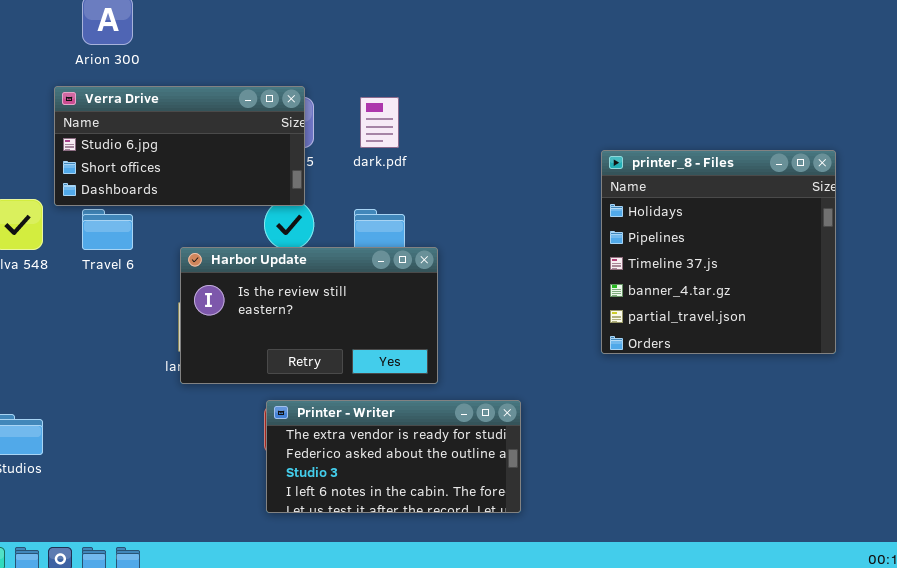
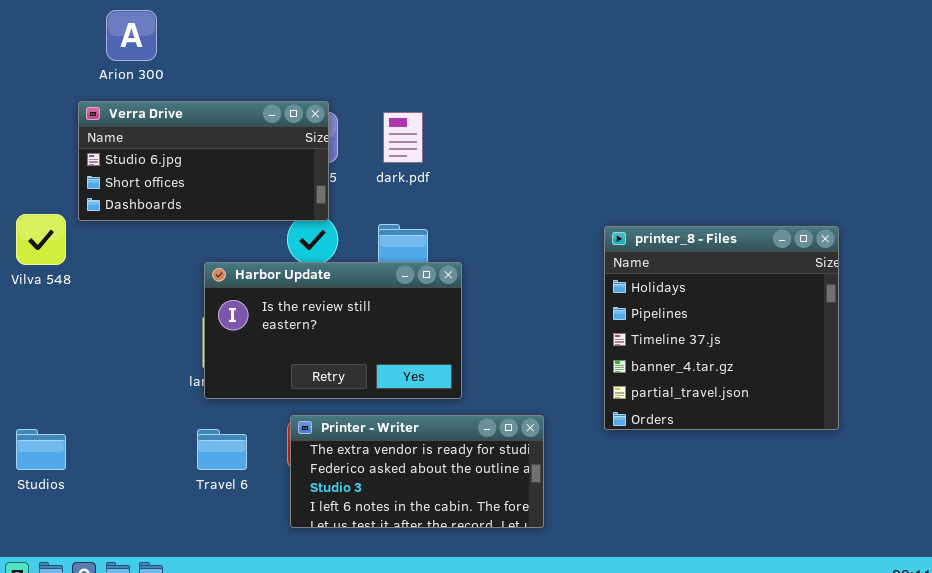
printer_8 - Files: [601,150,836,354] -> [604,226,839,430], moved
Travel 6: [82,209,133,250] -> [197,429,247,470], moved

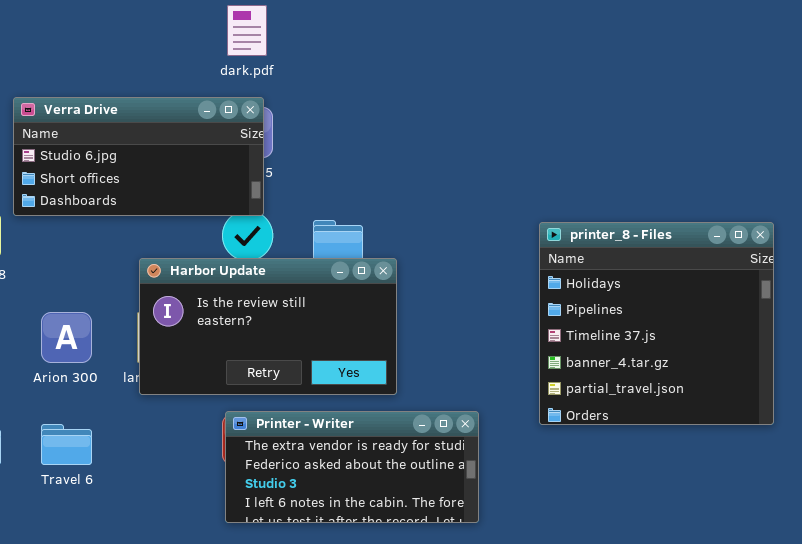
Arion 300: [106,10,157,61] -> [41,312,92,363], moved
dark.pdf: [383,112,423,163] -> [227,5,267,56], moved
Travel 6: [197,429,247,470] -> [41,424,92,465], moved

